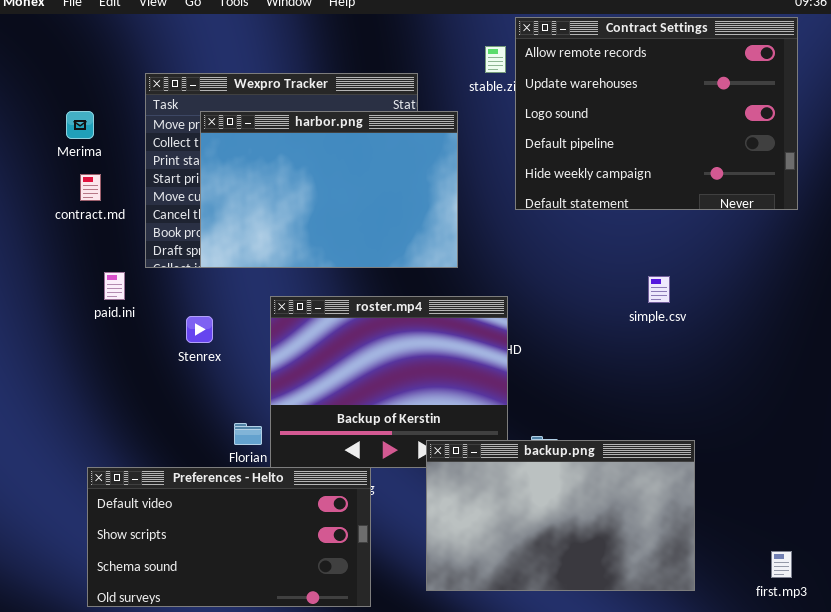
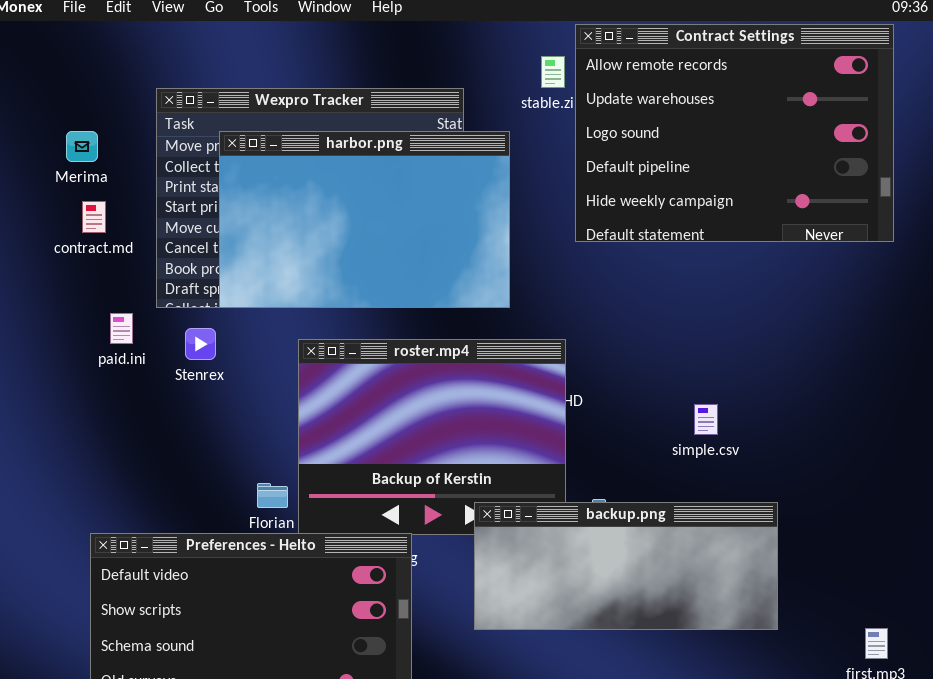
simple.csv: [648,276,670,303] -> [694,404,718,435], moved
Stenrex: [186,316,213,343] -> [185,328,216,360], moved
backup.png: [426,440,695,591] -> [474,502,778,630], resized

